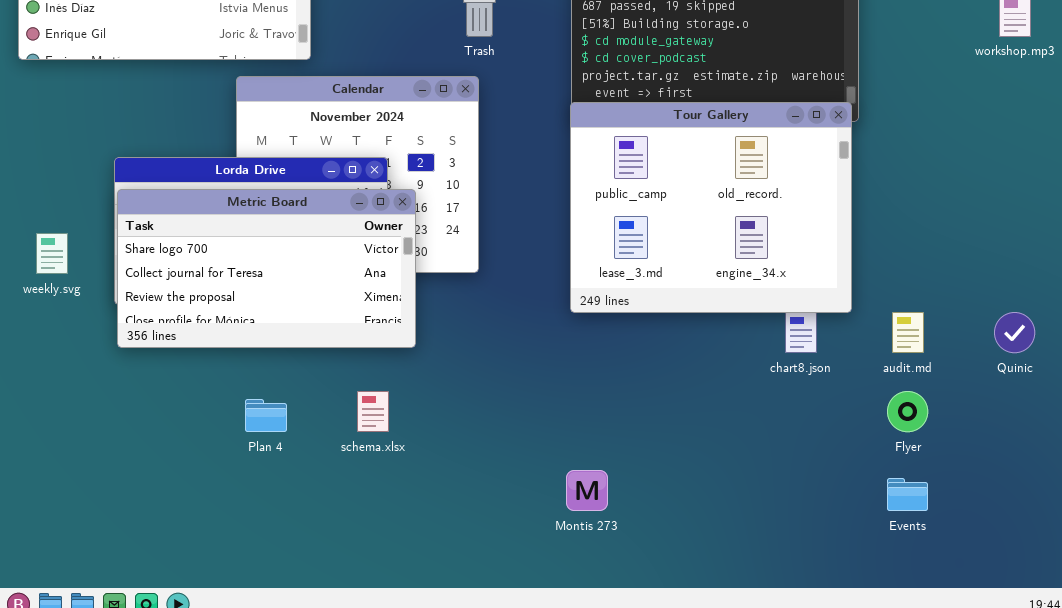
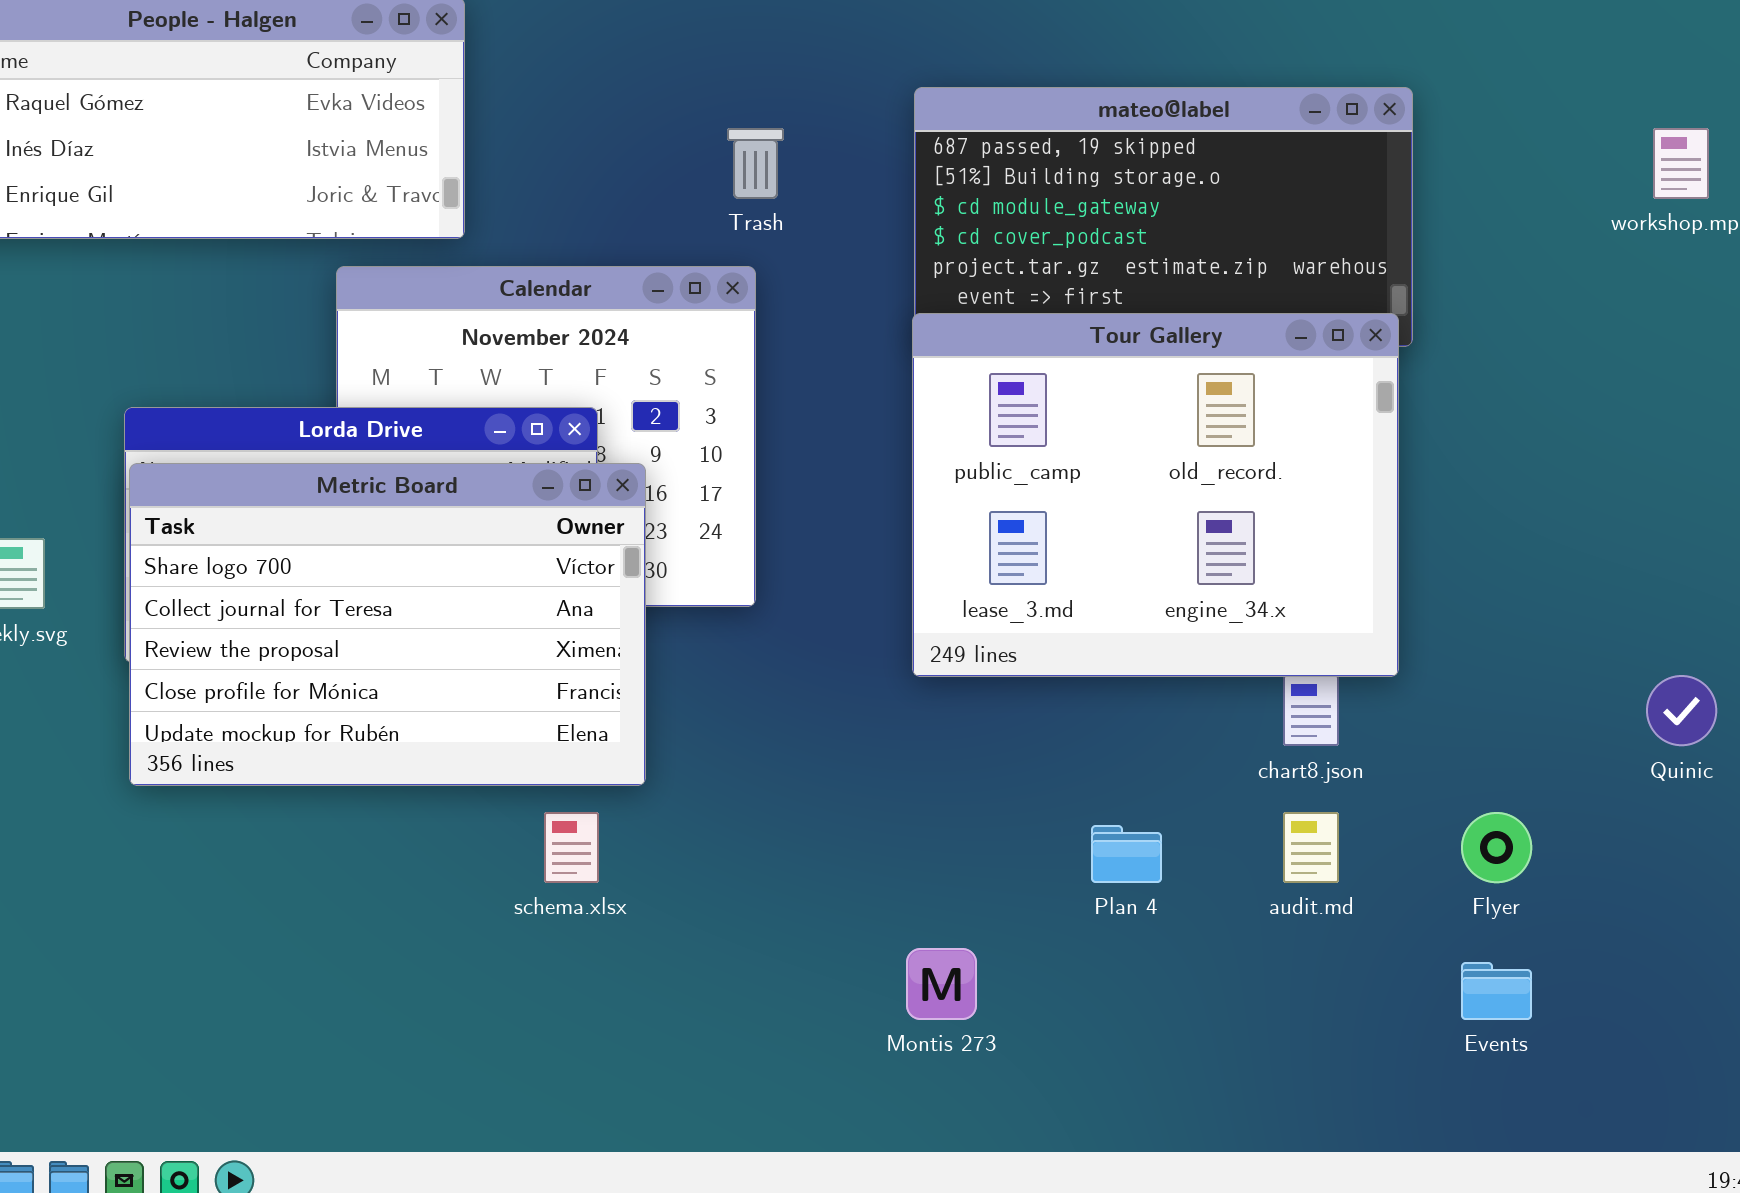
Metric Board: [117,189,416,348] -> [129,463,646,786], resized
audit.md: [892,312,924,353] -> [1283,812,1339,883], moved
Plan 4: [245,399,287,432] -> [1091,825,1162,883], moved

